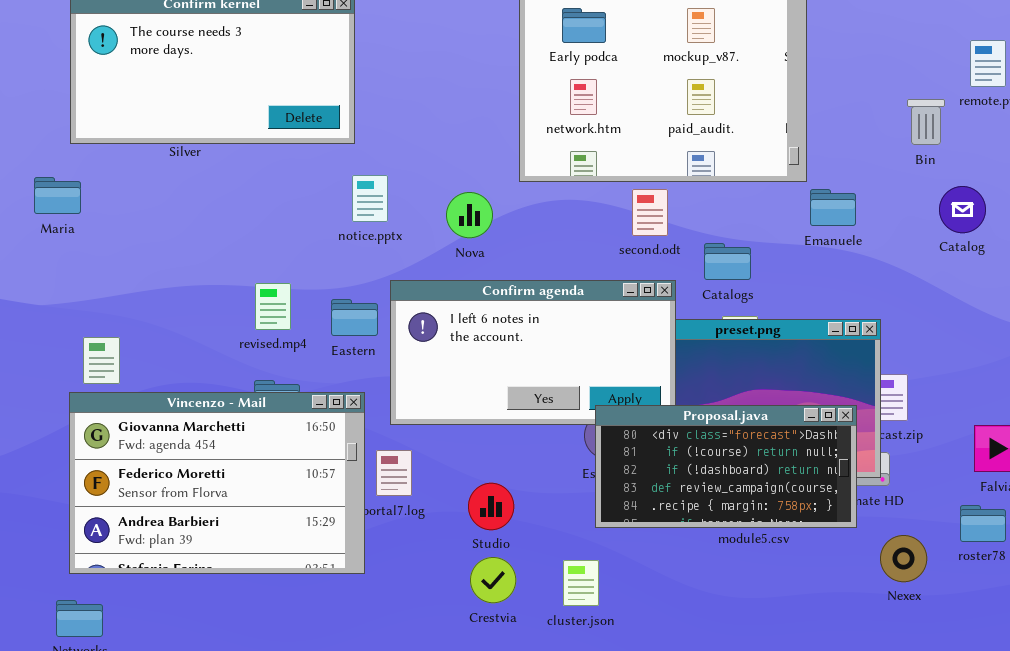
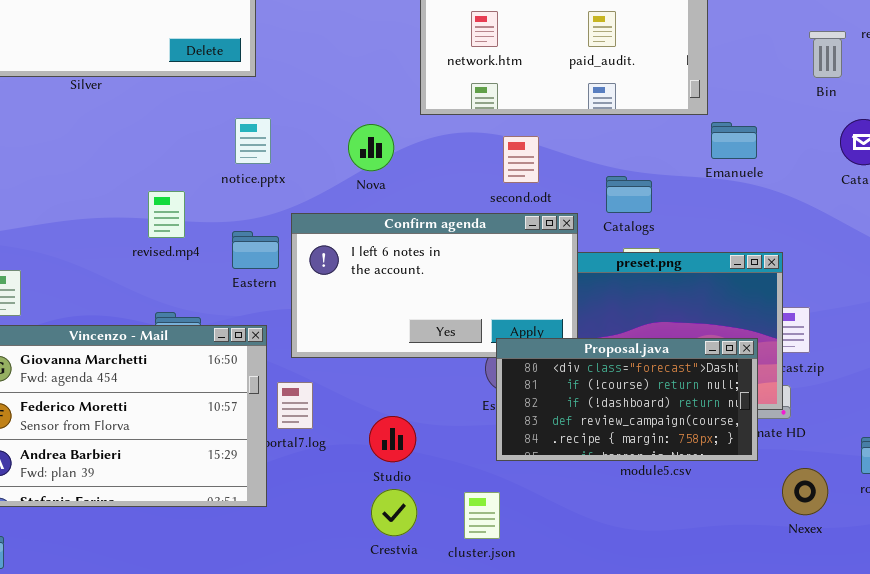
notice.pptx: [352,175,388,222] -> [235,118,271,164], moved
second.odt: [632,189,668,236] -> [503,136,539,183], moved
revised.mp4: [255,283,291,330] -> [148,191,185,238], moved

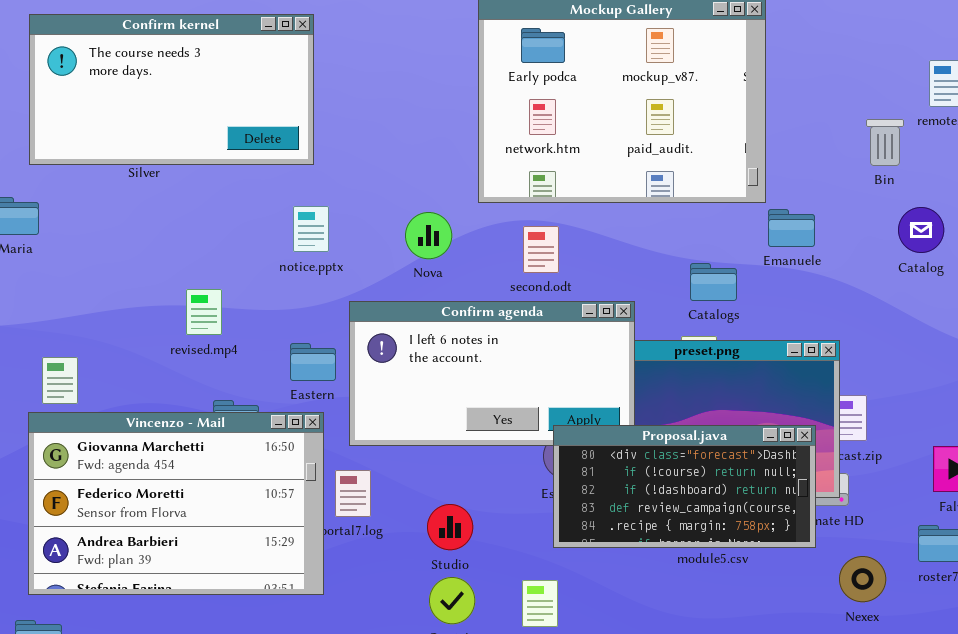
second.odt: [503,136,539,183] -> [523,226,559,273], moved
Catalogs: [606,176,652,213] -> [690,263,737,301], moved
revised.mp4: [148,191,185,238] -> [186,289,222,335], moved
Eastern: [232,231,279,269] -> [290,343,336,381], moved

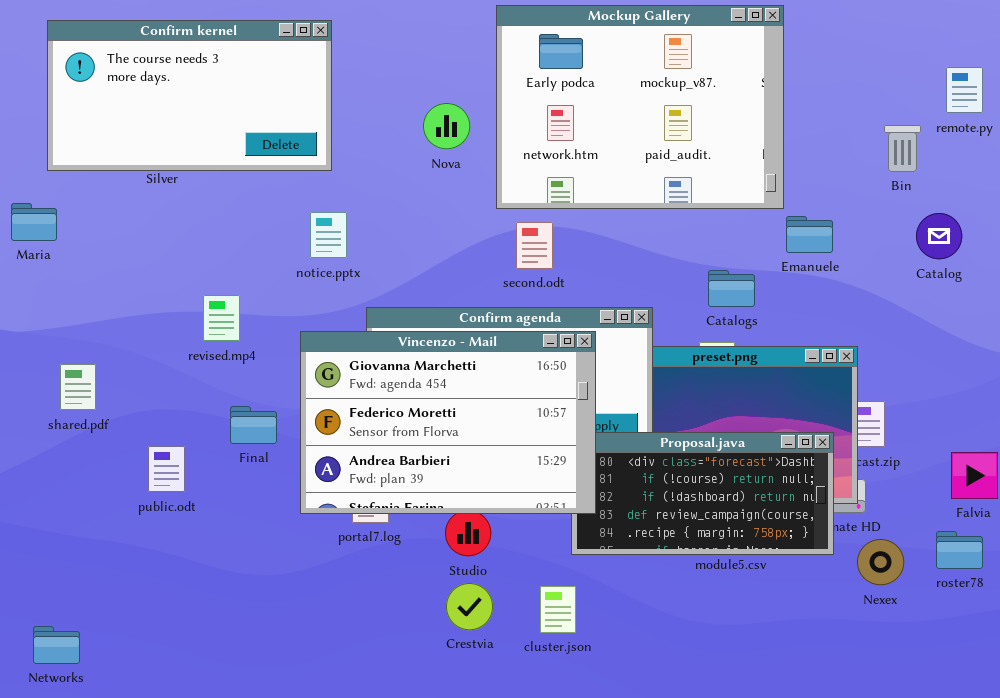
Nova: [405,212,452,259] -> [423,103,470,149], moved
second.odt: [523,226,559,273] -> [516,222,553,269], moved
Vincenzo - Mail: [28,412,324,595] -> [300,331,596,514], moved
Nexex: [839,556,886,602] -> [857,539,904,585], moved

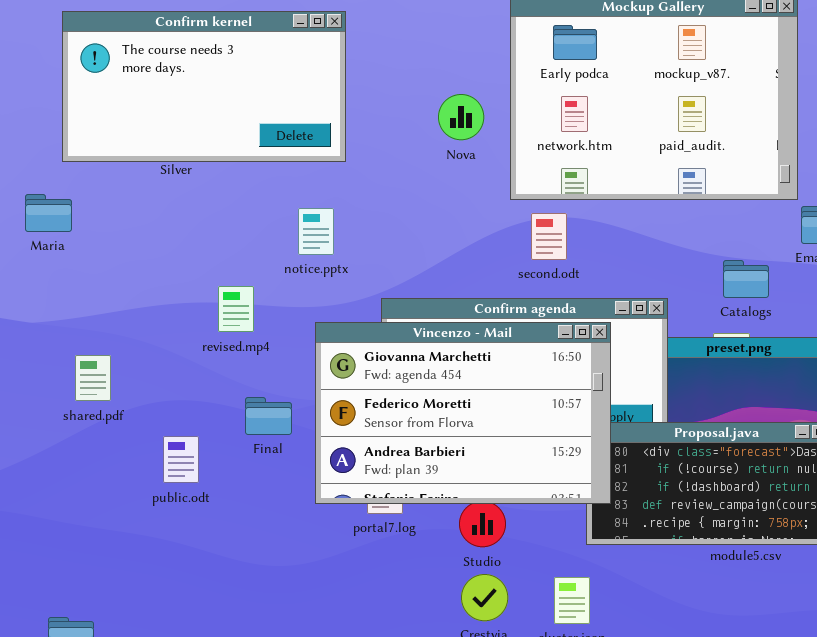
notice.pptx: [310,212,347,258] -> [298,208,334,255], moved

